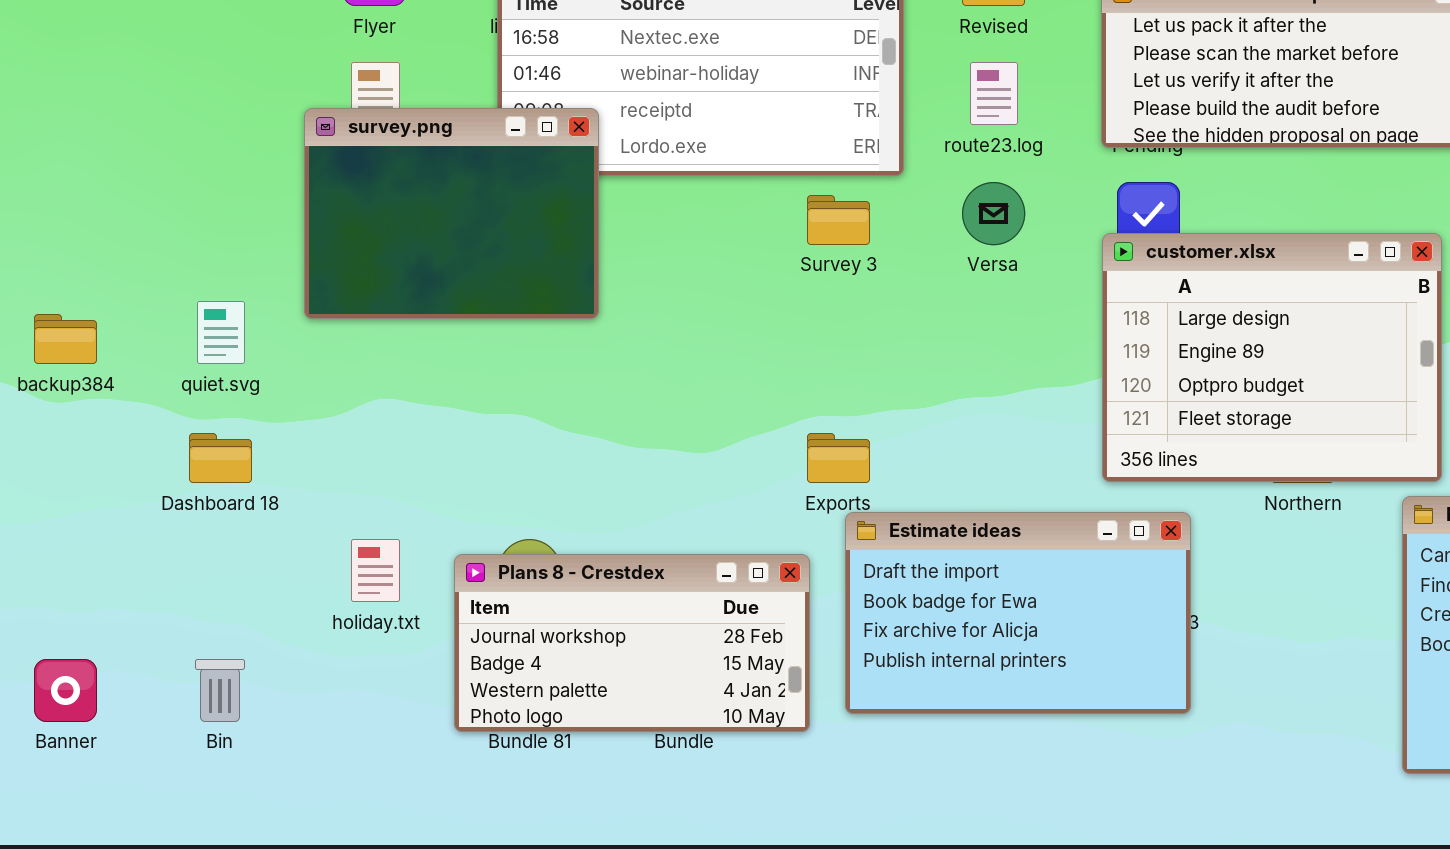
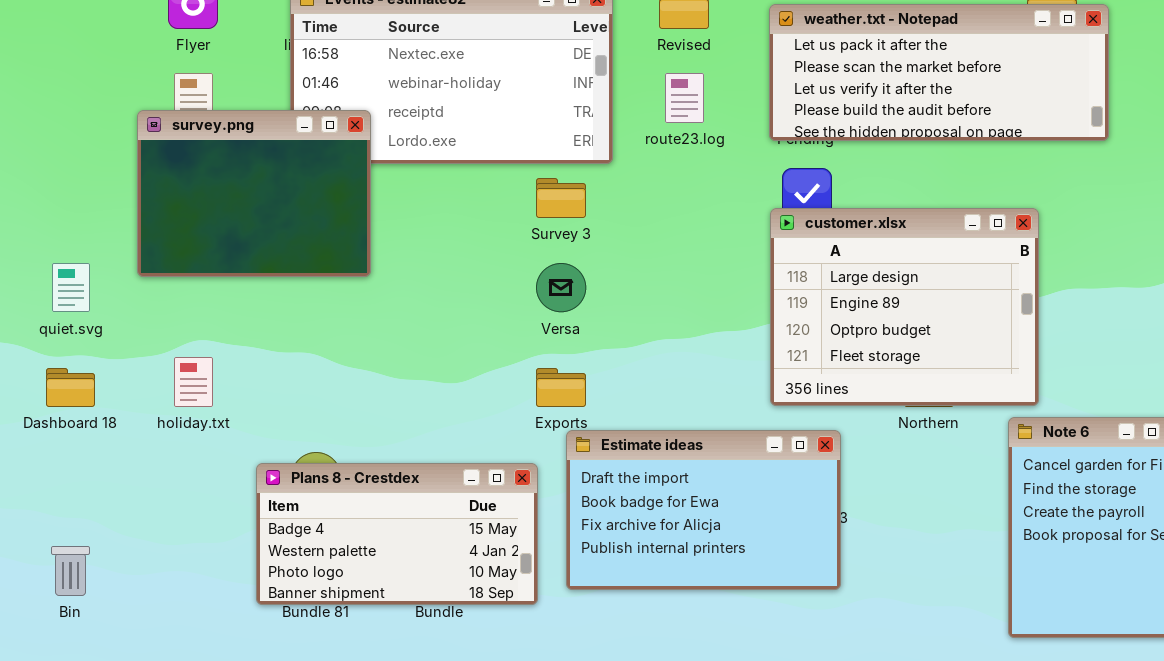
Versa: [962,182,1025,245] -> [536,263,586,312], moved
holiday.txt: [351,539,400,602] -> [174,357,213,407], moved
Plans 8 - Crestdex: [454,554,810,732] -> [256,463,538,605], scrolled down 1 row

